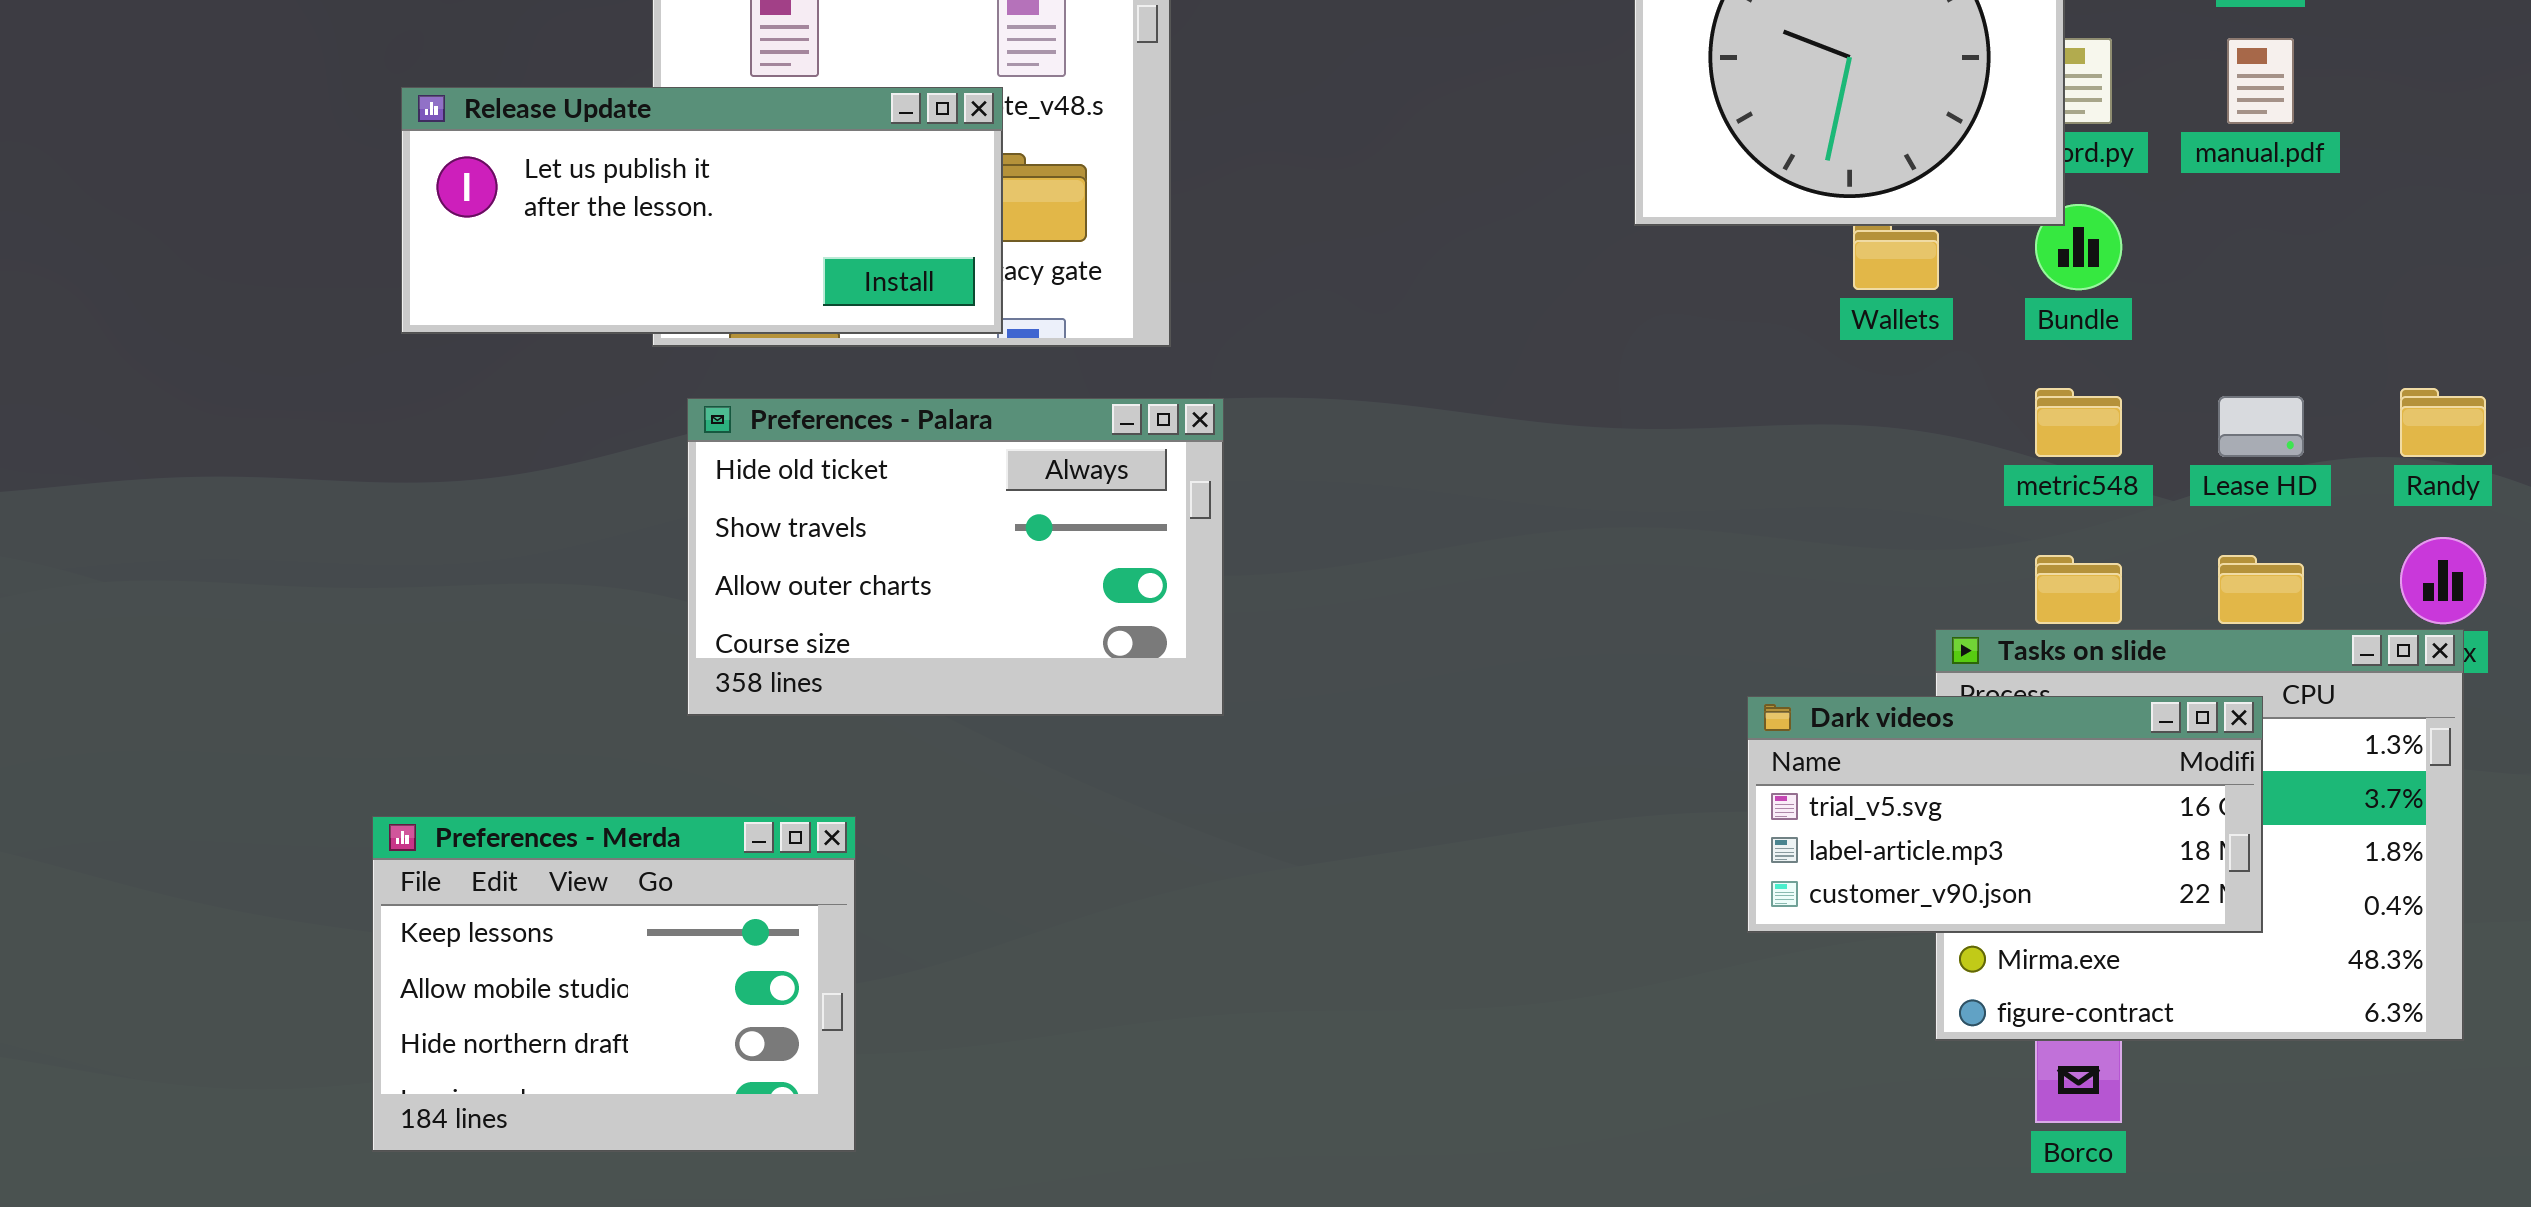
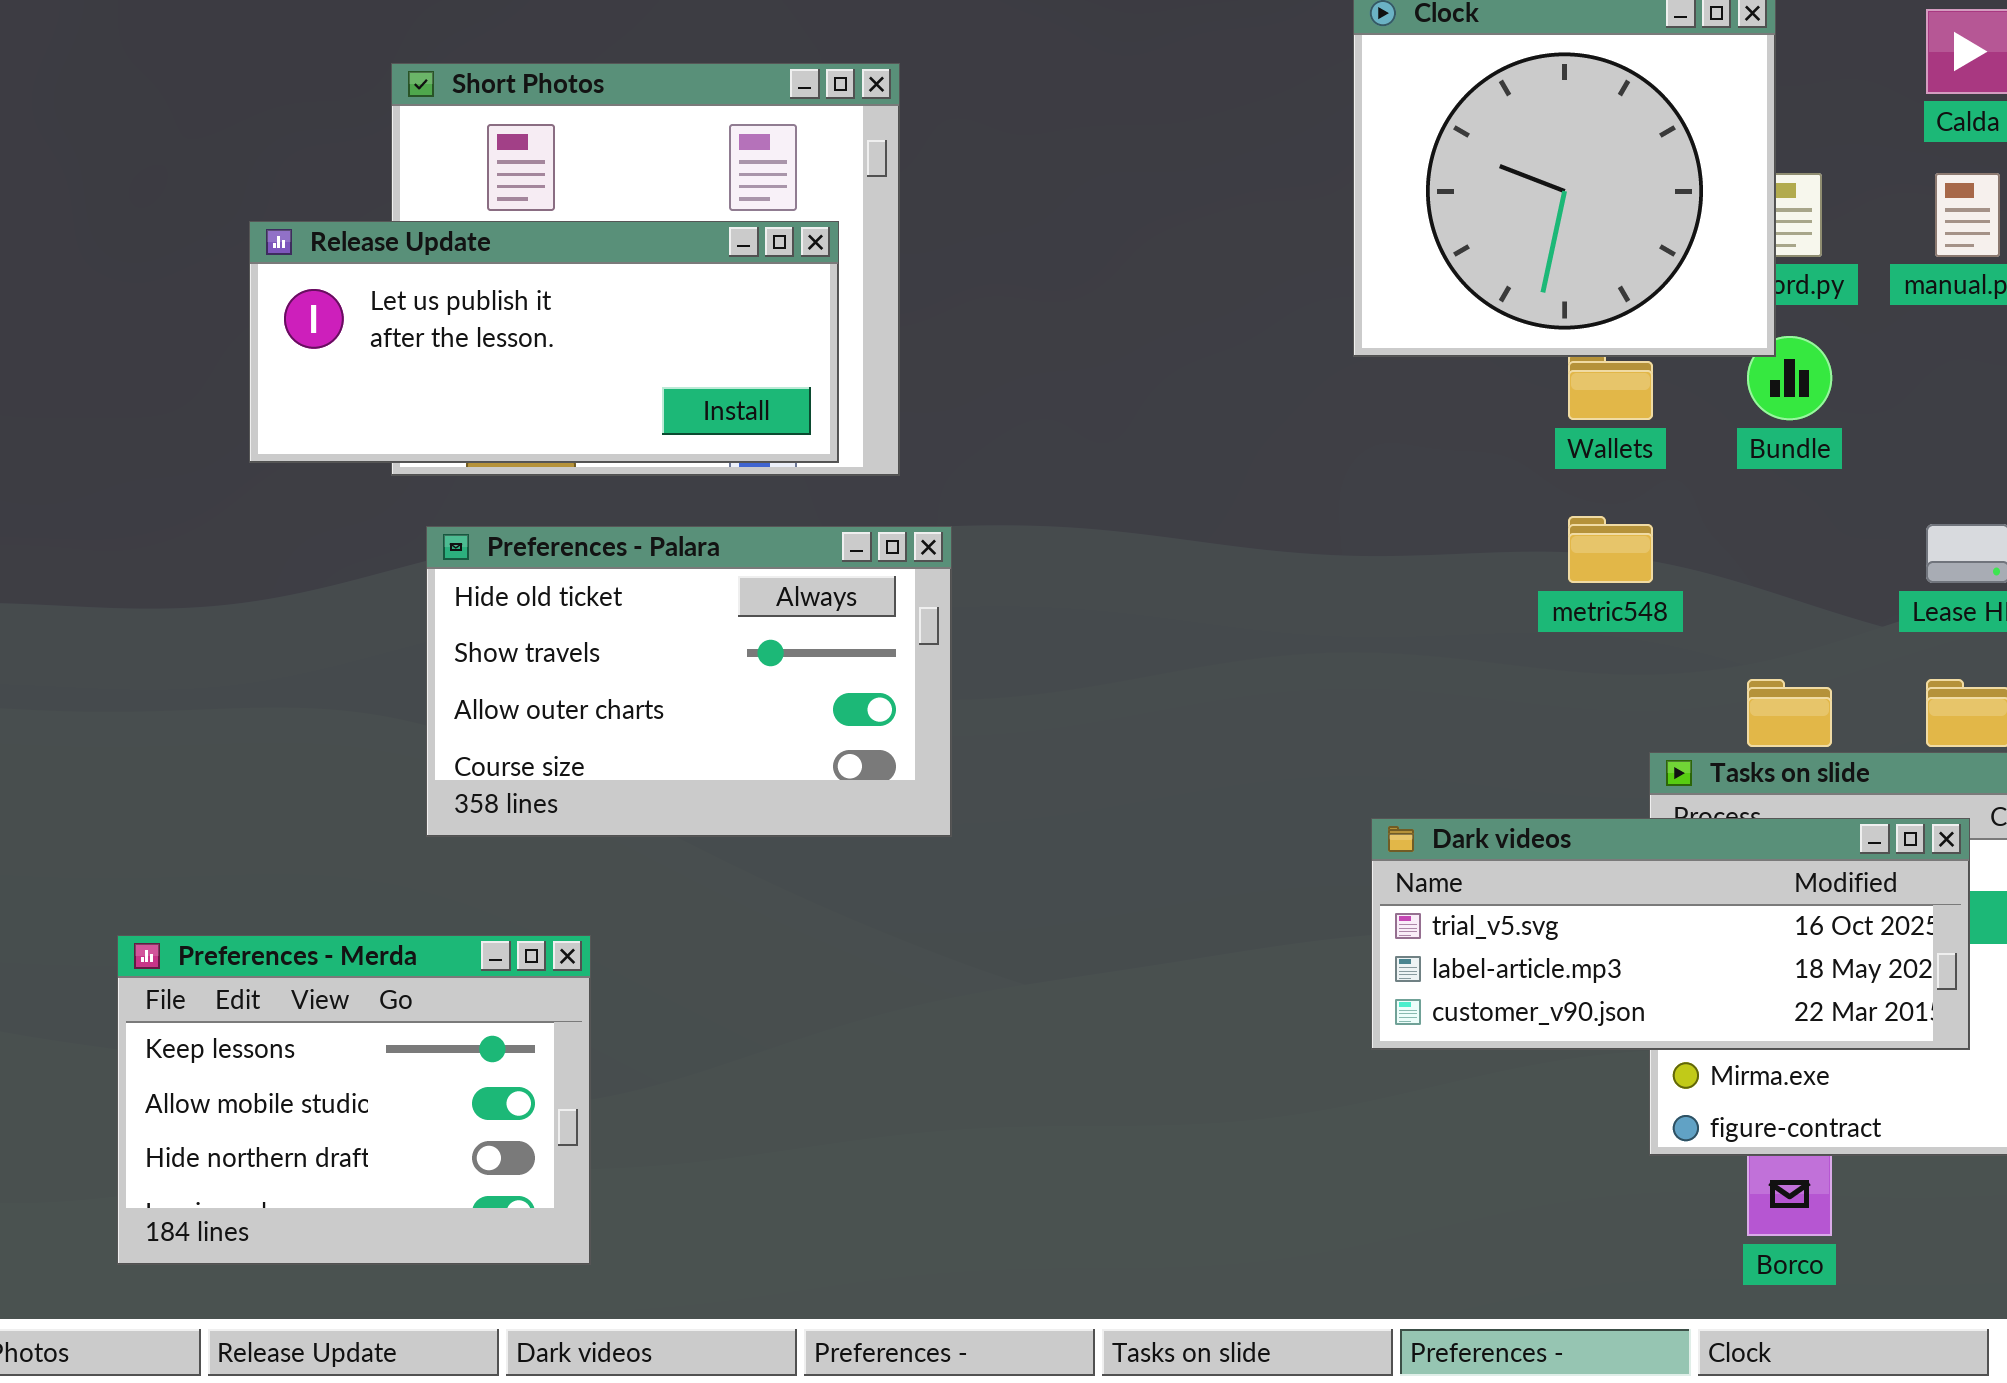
Release Update: [401,87,1003,334] -> [249,221,839,463], moved
metric548: [2035,388,2122,457] -> [1568,516,1653,583], moved
Dark videos: [1747,696,2263,933] -> [1371,818,1970,1050], resized

